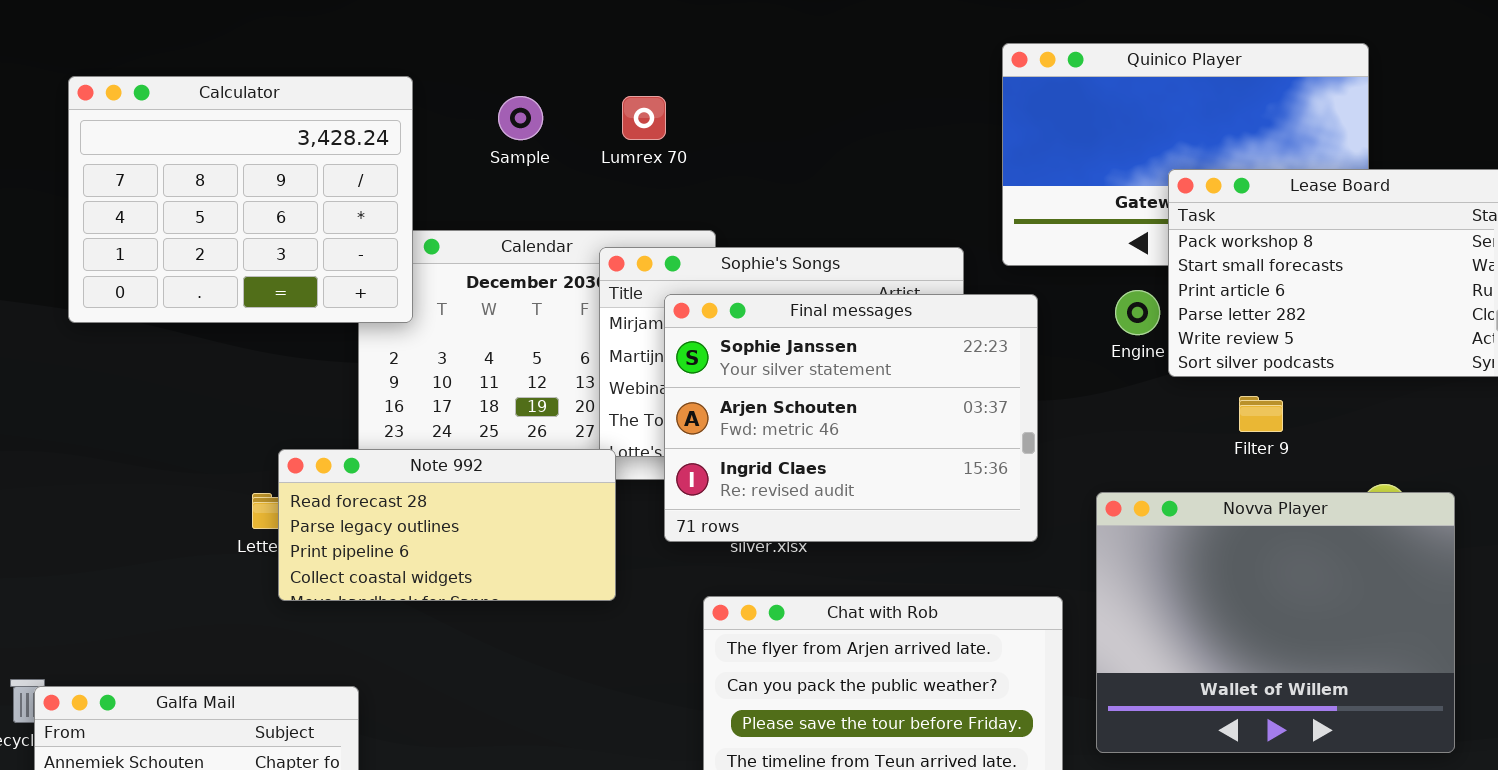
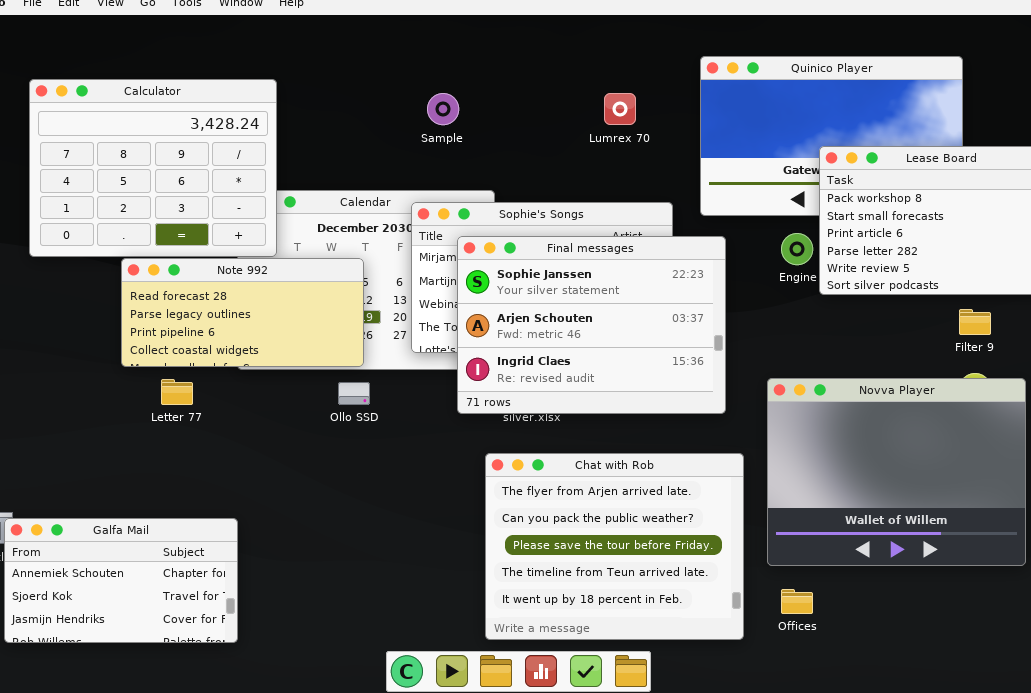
Sample: [498,96,543,140] -> [427,93,459,125], moved
Lumrex 70: [622,96,666,140] -> [604,93,636,125], moved
Filter 9: [1239,396,1283,432] -> [959,309,991,335], moved
Note 992: [278,449,616,601] -> [121,258,364,367], moved

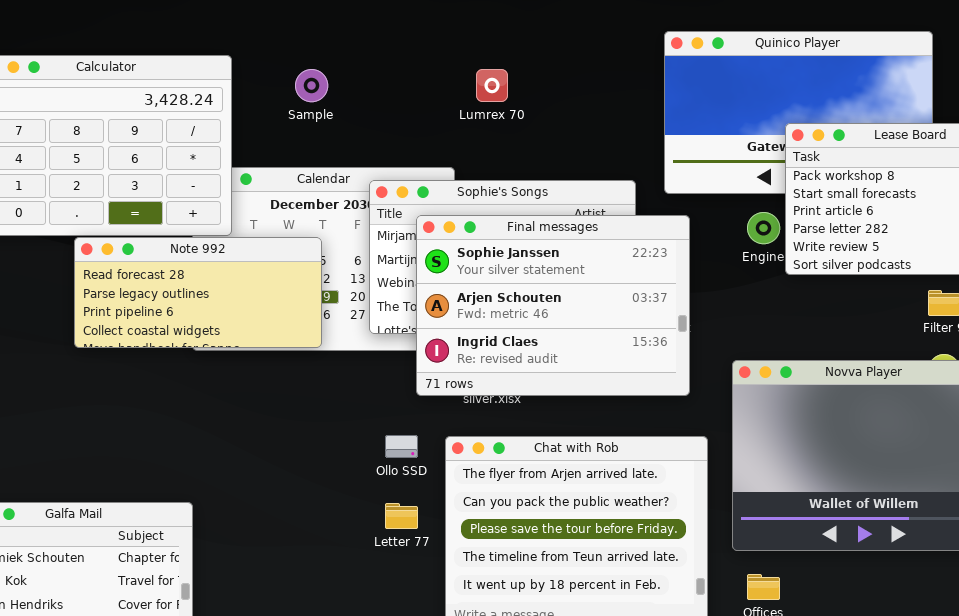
Sample: [427,93,459,125] -> [295,69,328,102], moved
Lumrex 70: [604,93,636,125] -> [476,69,508,102], moved
Letter 77: [161,379,193,405] -> [385,503,418,529], moved
Ollo SSD: [338,382,370,405] -> [385,435,418,458], moved

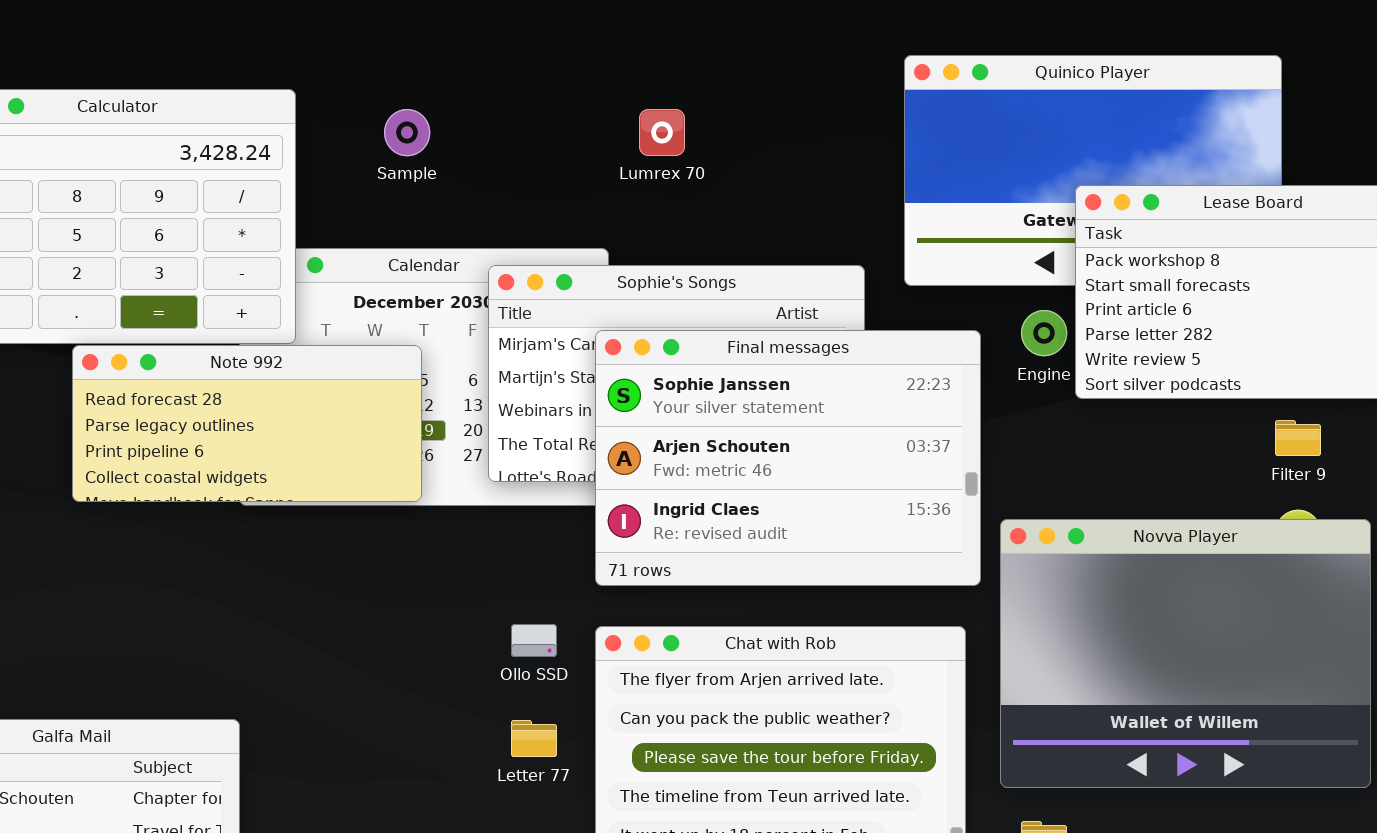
Final messages: [416,215,690,396] -> [595,330,981,586], moved

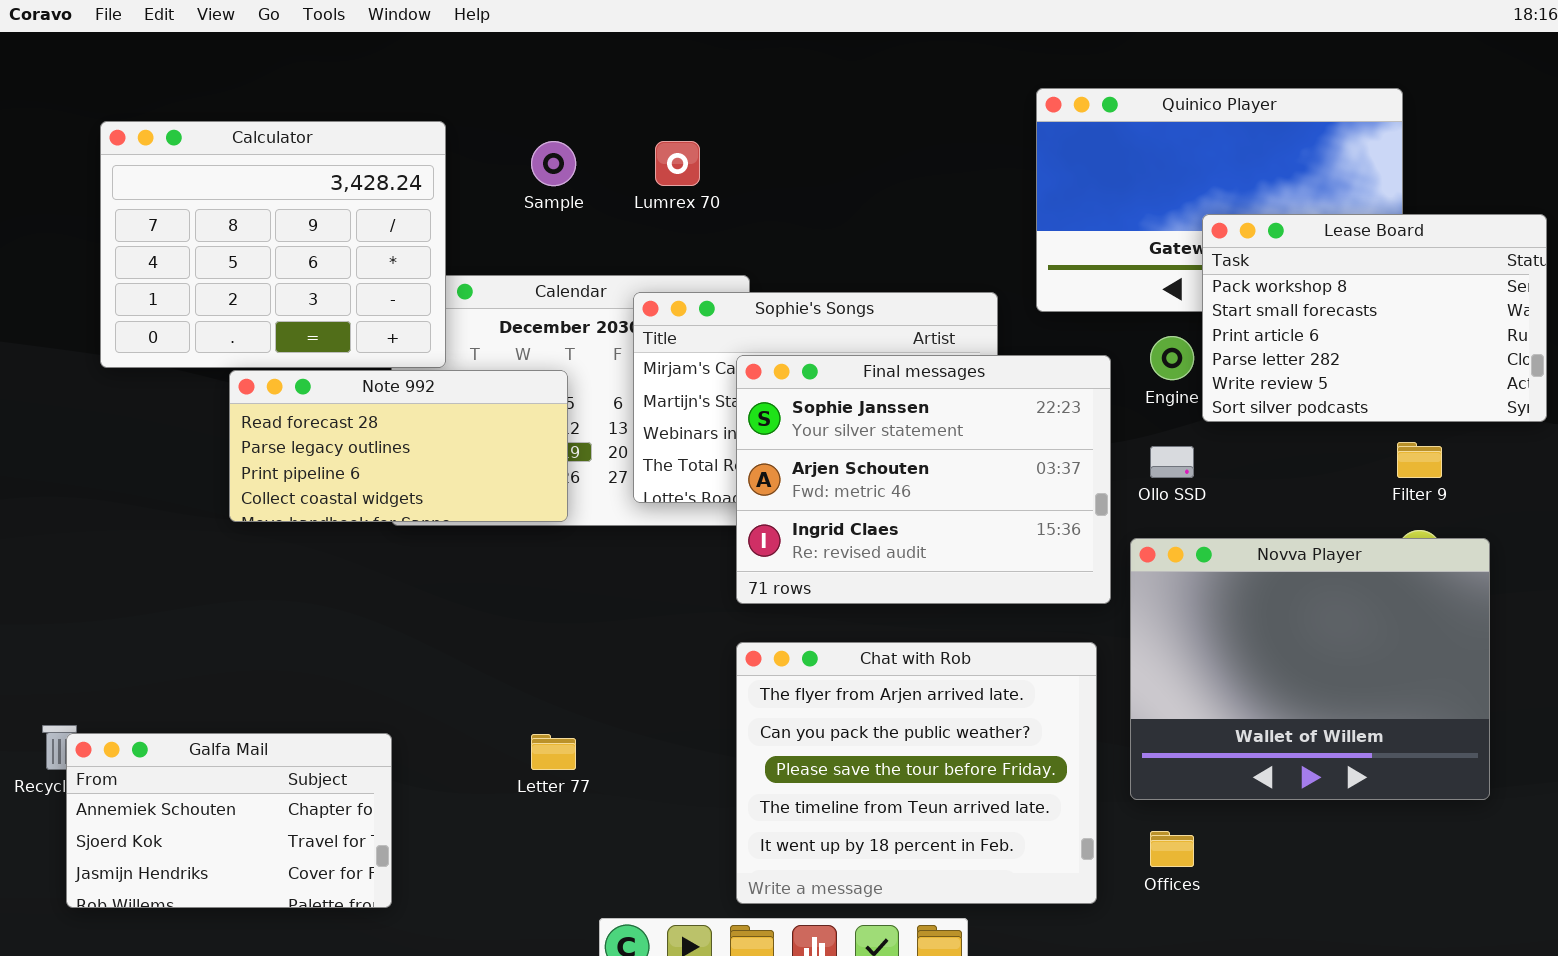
Lumrex 70: [639,109,685,156] -> [655,141,700,186], moved
Ollo SSD: [511,624,557,657] -> [1150,446,1194,478], moved
Letter 77: [511,720,557,757] -> [531,734,576,770], moved

